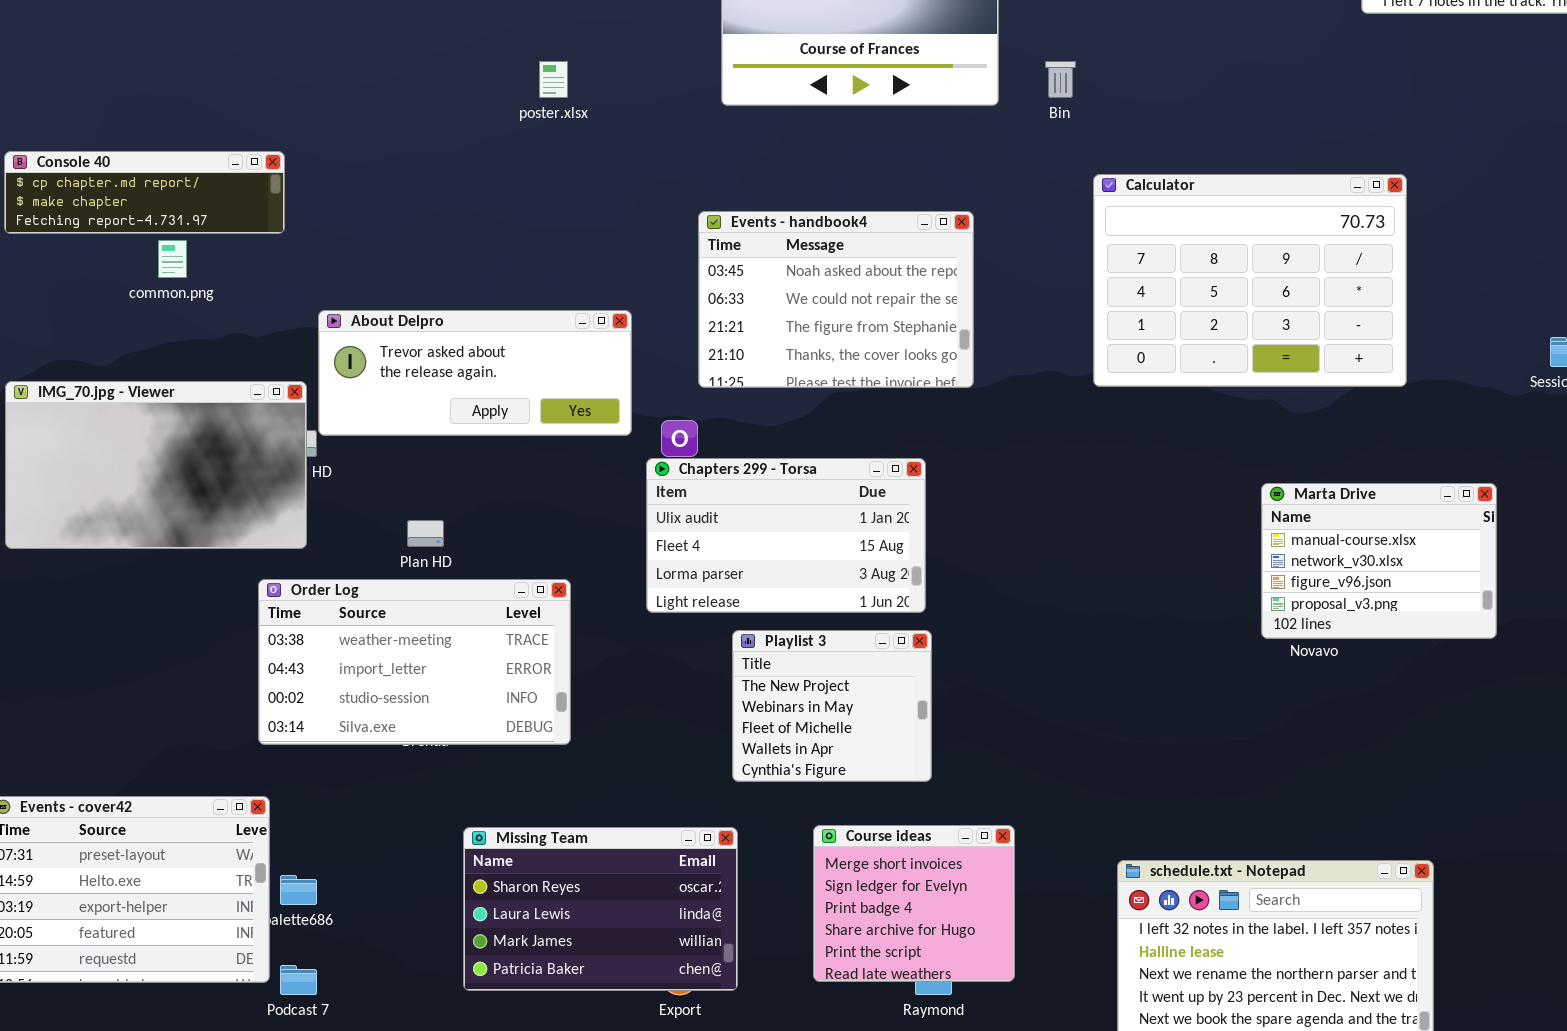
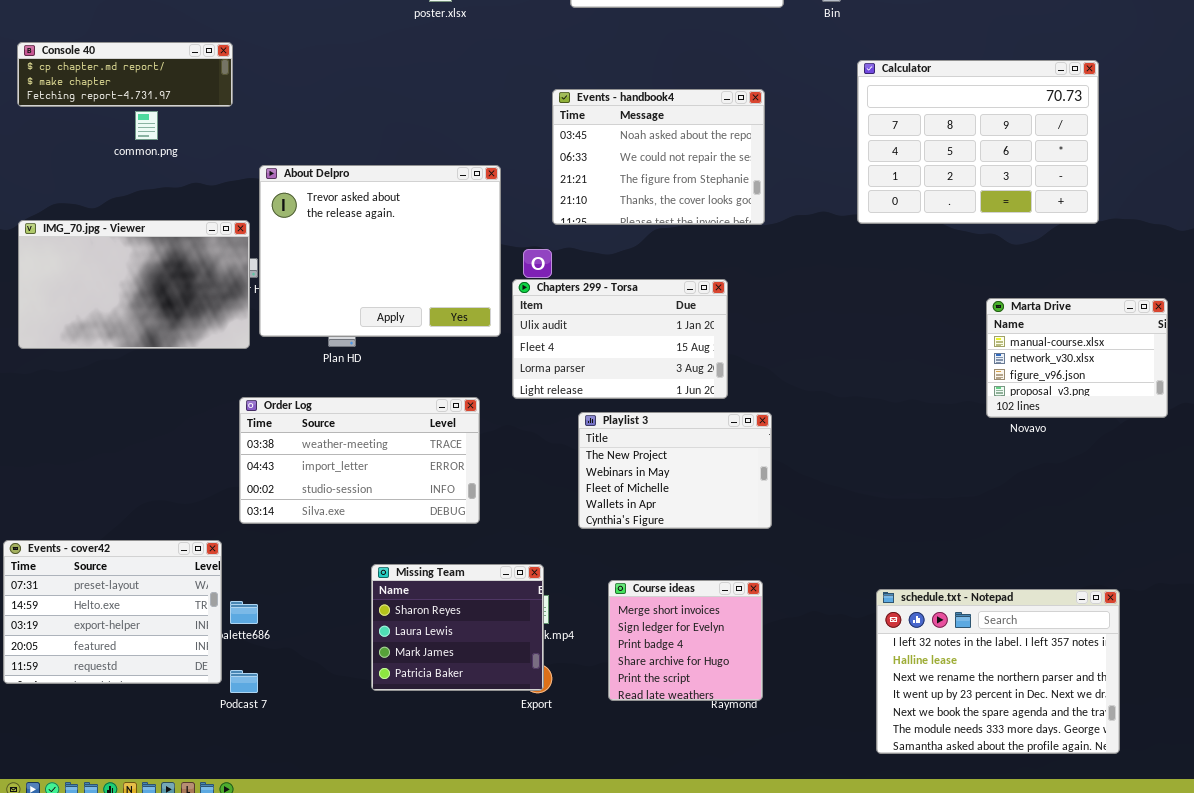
About Delpro: [318,310,632,436] -> [259,165,501,337], resized
Order Log: [258,579,571,745] -> [239,397,480,524], moved
Playlist 3: [732,630,932,782] -> [578,412,772,529], resized
Course ideas: [813,825,1015,982] -> [608,580,763,701], moved
Missing Team: [463,827,738,991] -> [371,564,544,691], resized

